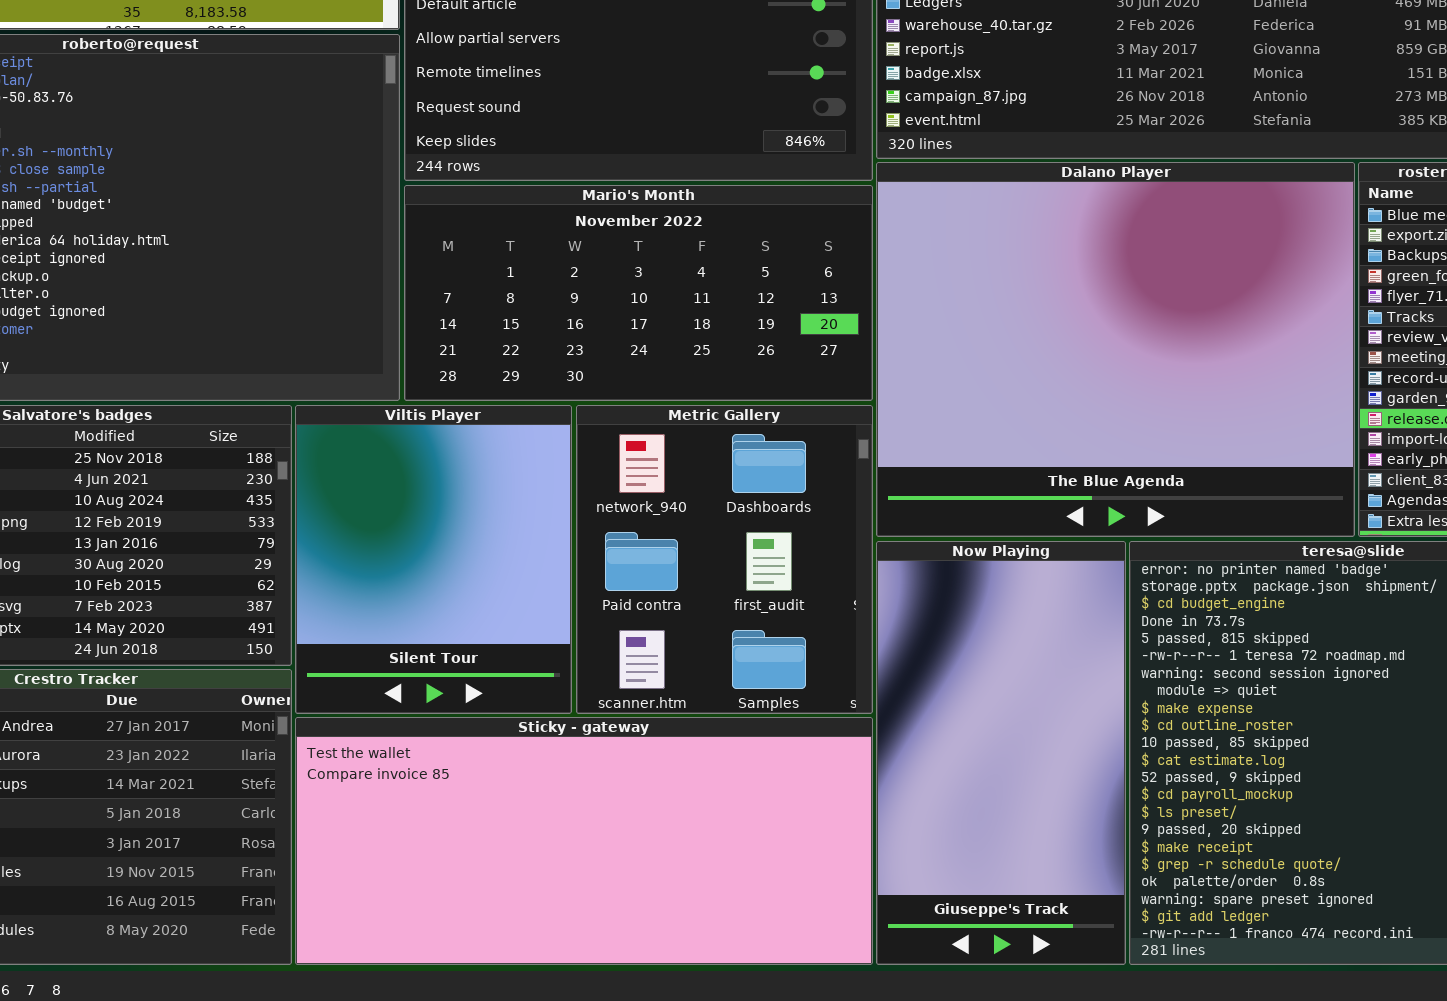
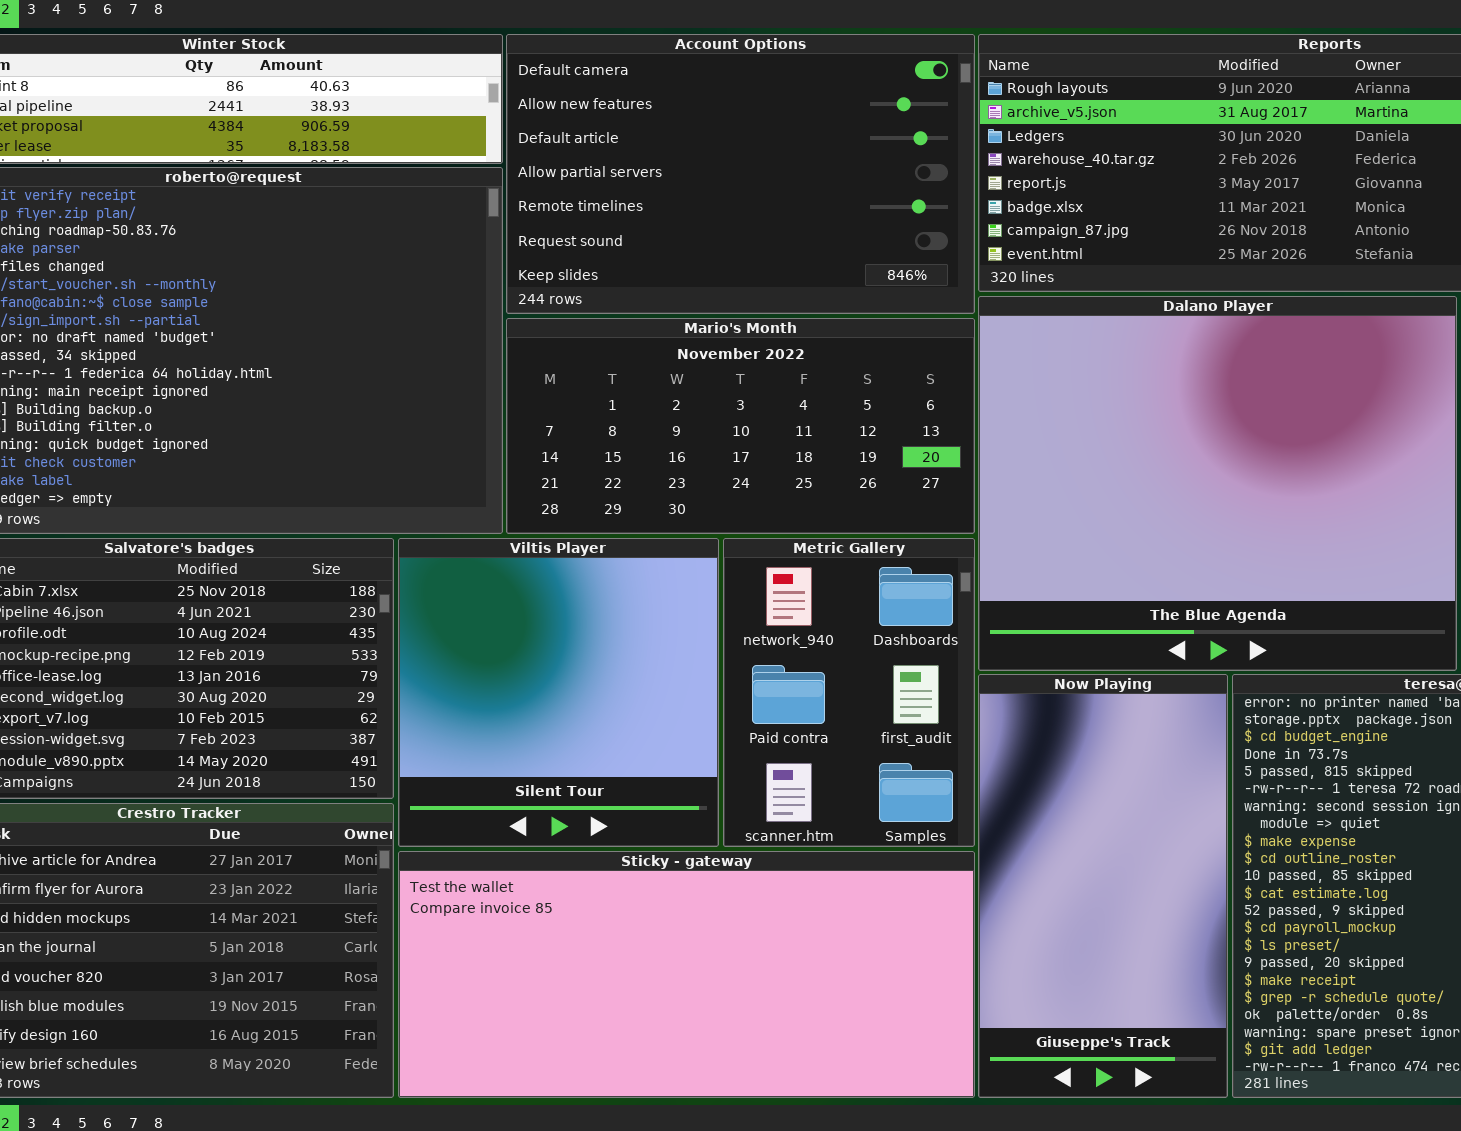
Viltis Player: [295,405,572,714] -> [398,538,719,847], resized
Metric Gallery: [576,405,873,714] -> [723,538,975,847], resized

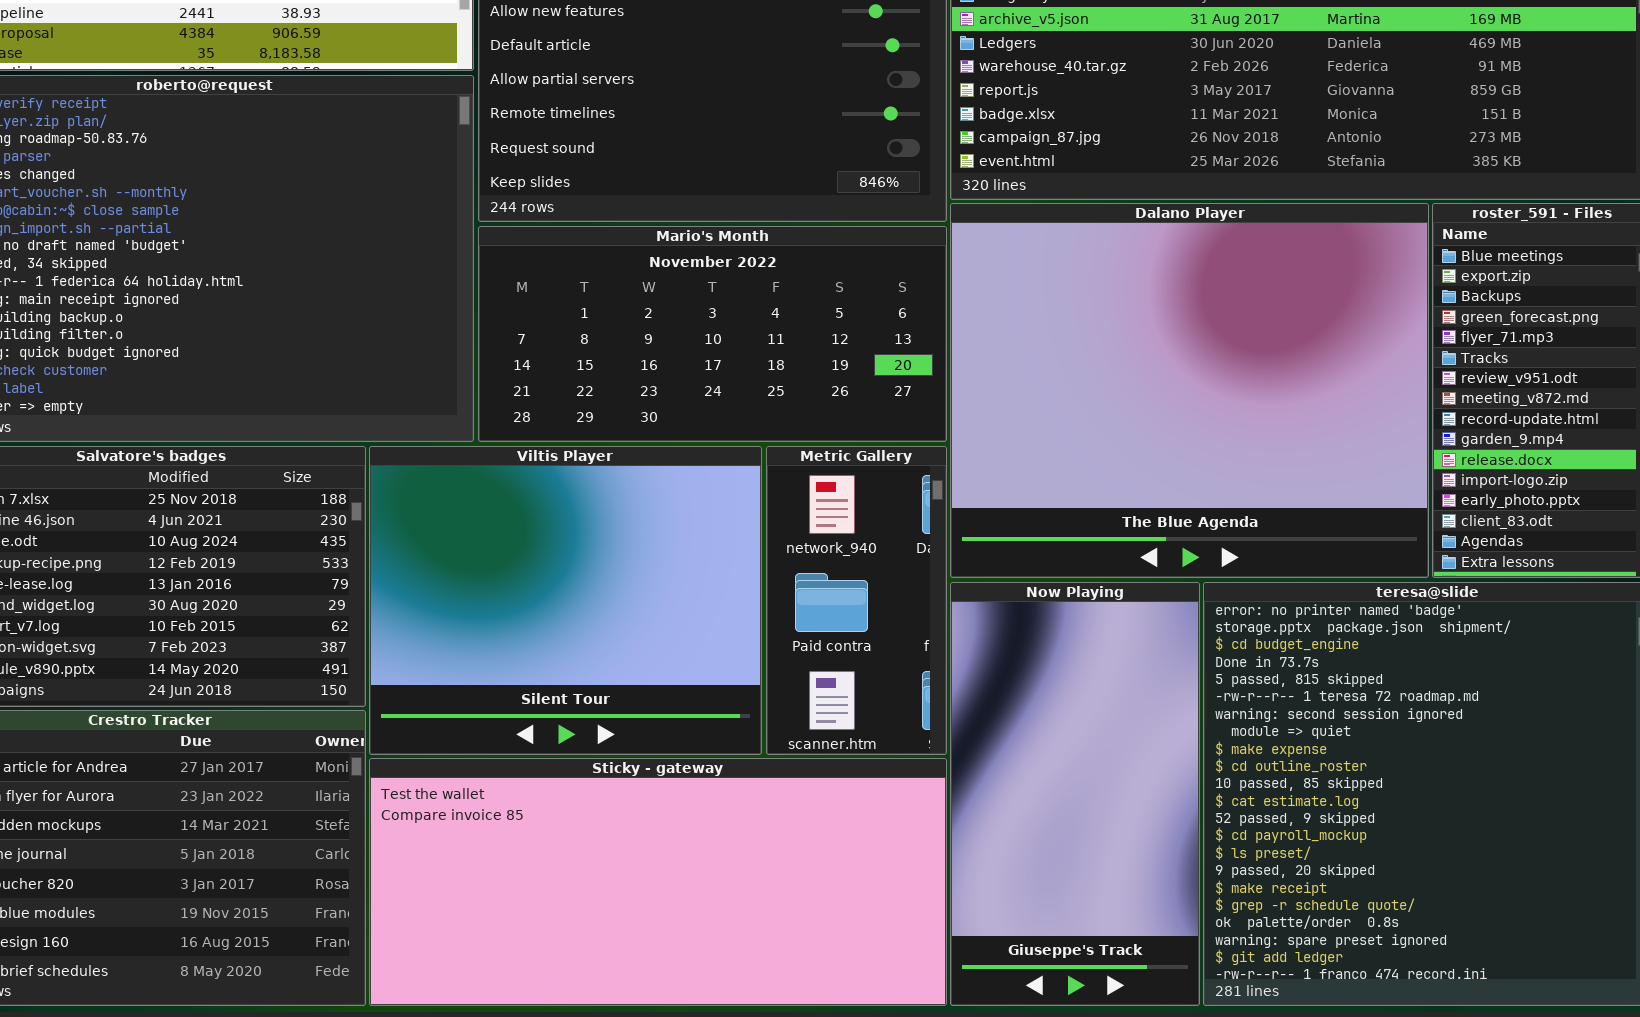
Viltis Player: [398,538,719,847] -> [369,446,762,755], resized
Metric Gallery: [723,538,975,847] -> [766,446,947,755], resized

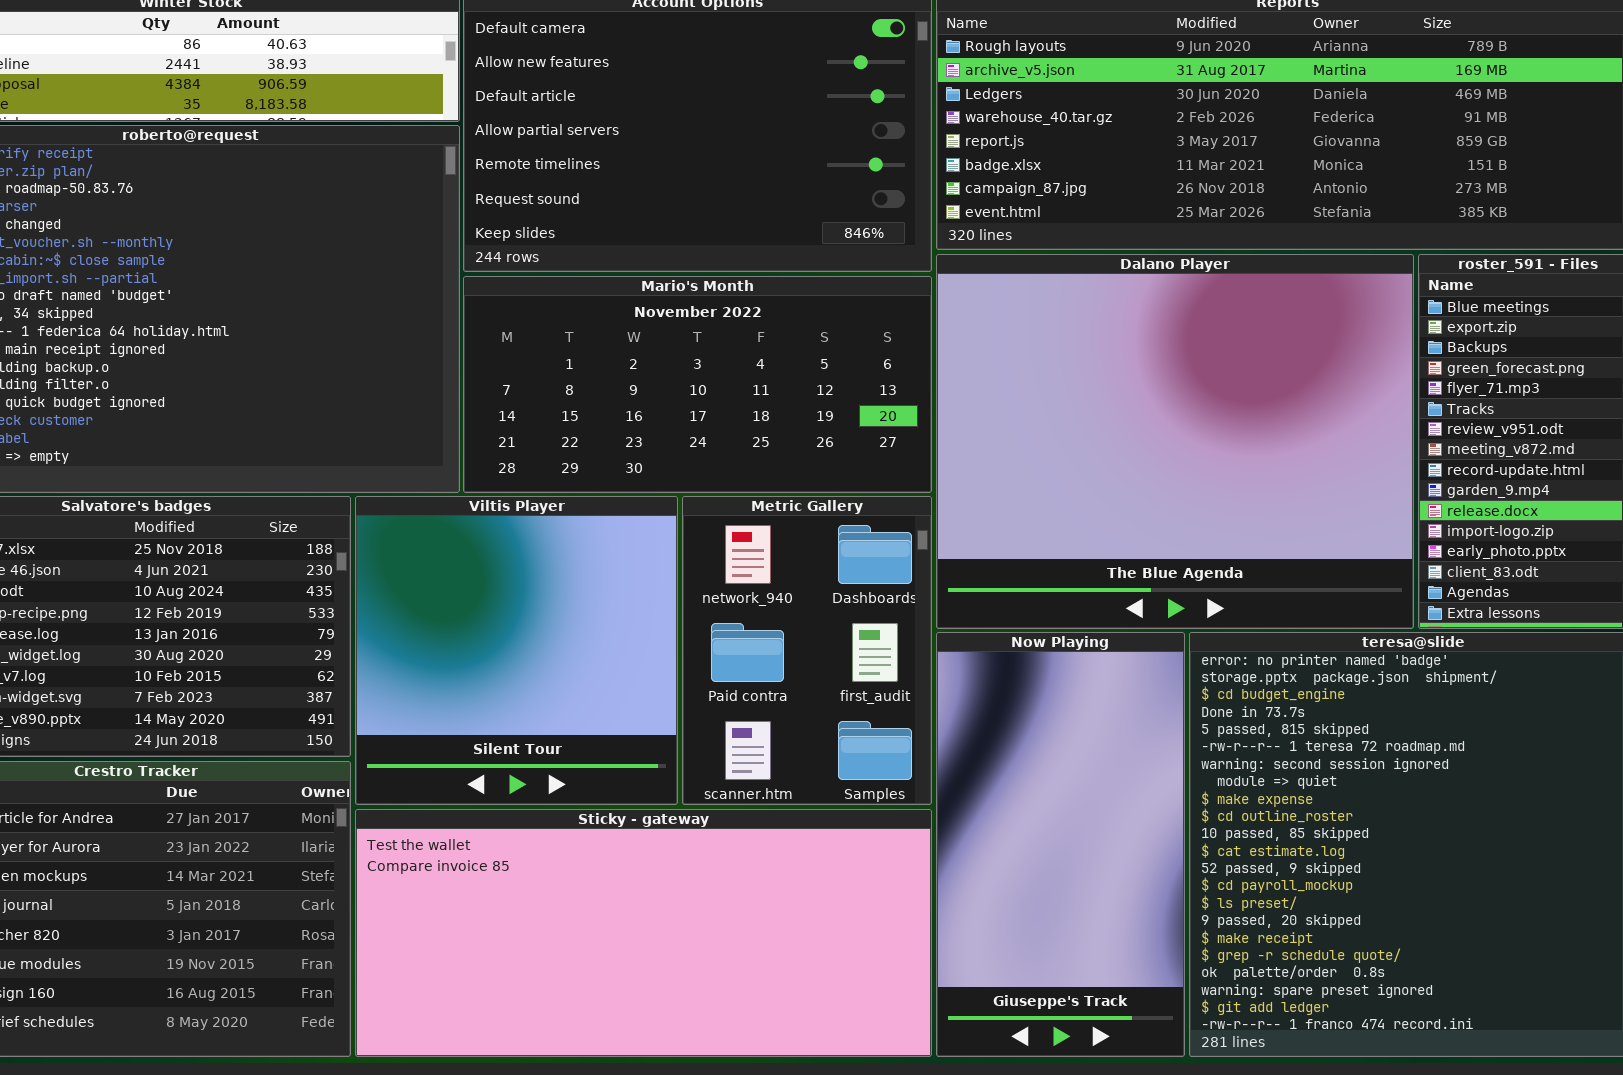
Viltis Player: [369,446,762,755] -> [355,496,678,805], resized
Metric Gallery: [766,446,947,755] -> [682,496,932,805], resized

